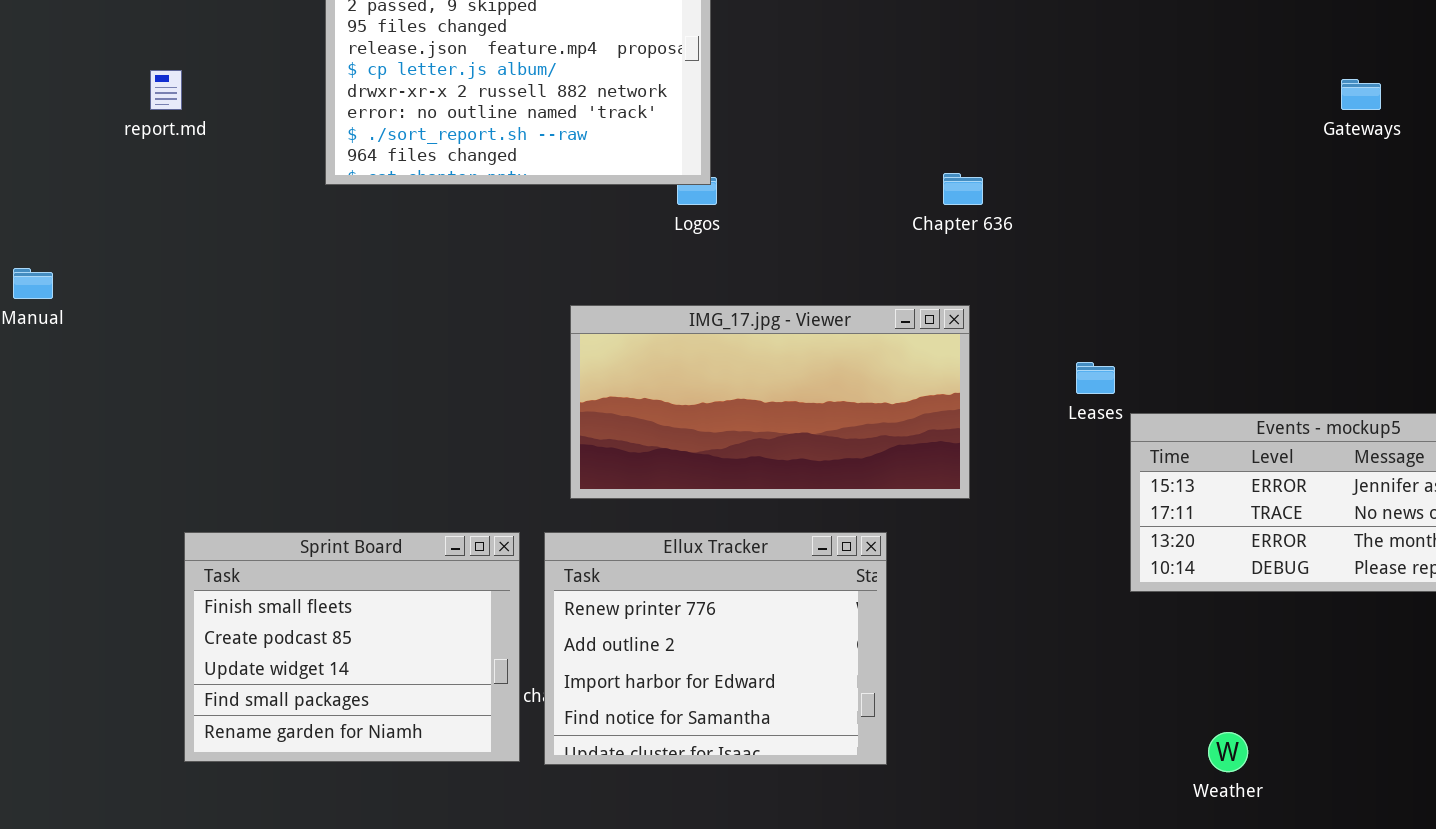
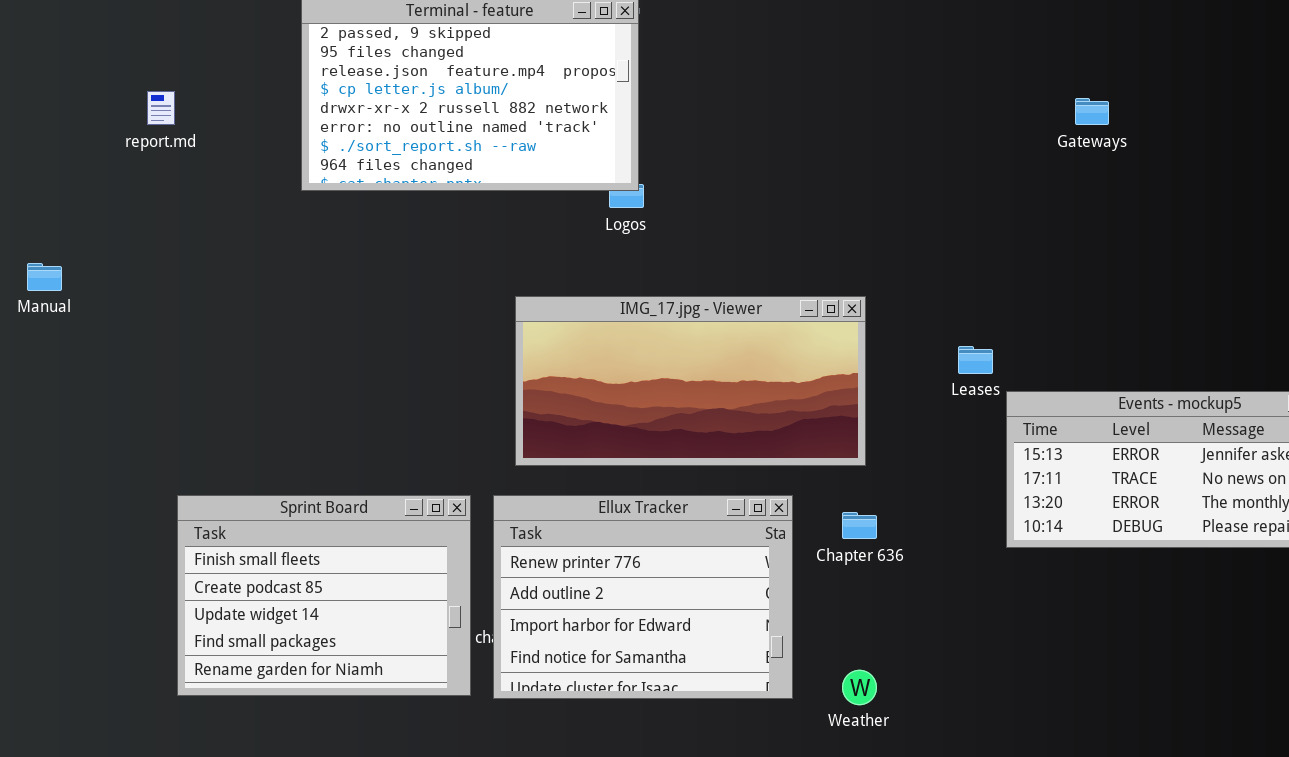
Gateways: [1341,79,1381,110] -> [1075,98,1109,125], moved
Chapter 636: [943,173,983,205] -> [842,512,877,539], moved
Weather: [1208,732,1248,772] -> [842,670,877,705], moved

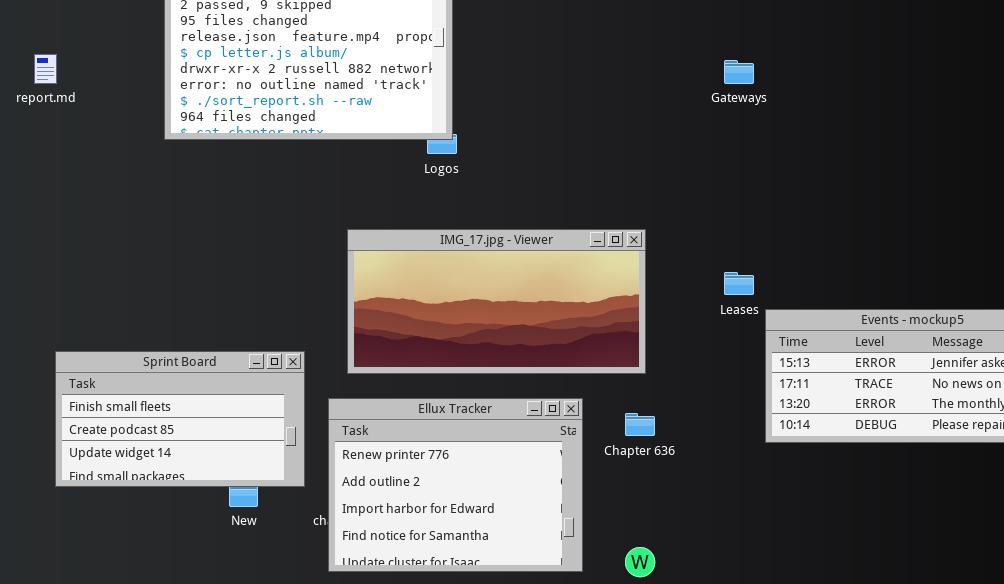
Gateways: [1075,98,1109,125] -> [724,60,754,84], moved
Sprint Board: [177,495,471,696] -> [55,351,305,487], moved, resized

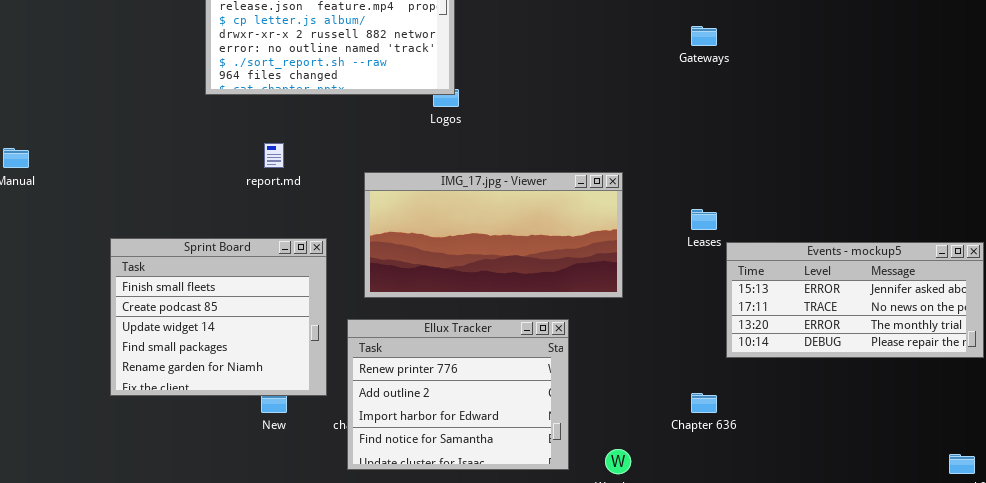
report.md: [34,54,57,84] -> [264,143,284,168], moved
Sprint Board: [55,351,305,487] -> [110,238,327,396], resized
Chapter 636: [625,413,655,436] -> [691,393,717,413], moved

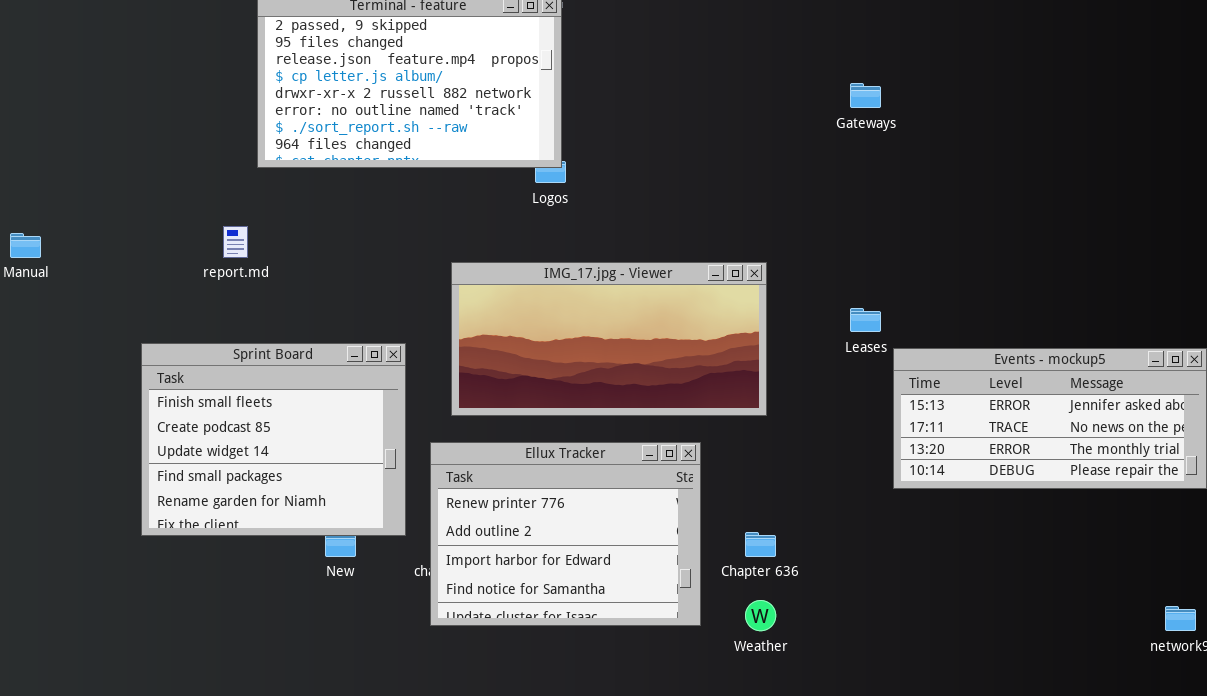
report.md: [264,143,284,168] -> [223,226,248,258], moved
Chapter 636: [691,393,717,413] -> [745,532,776,557], moved

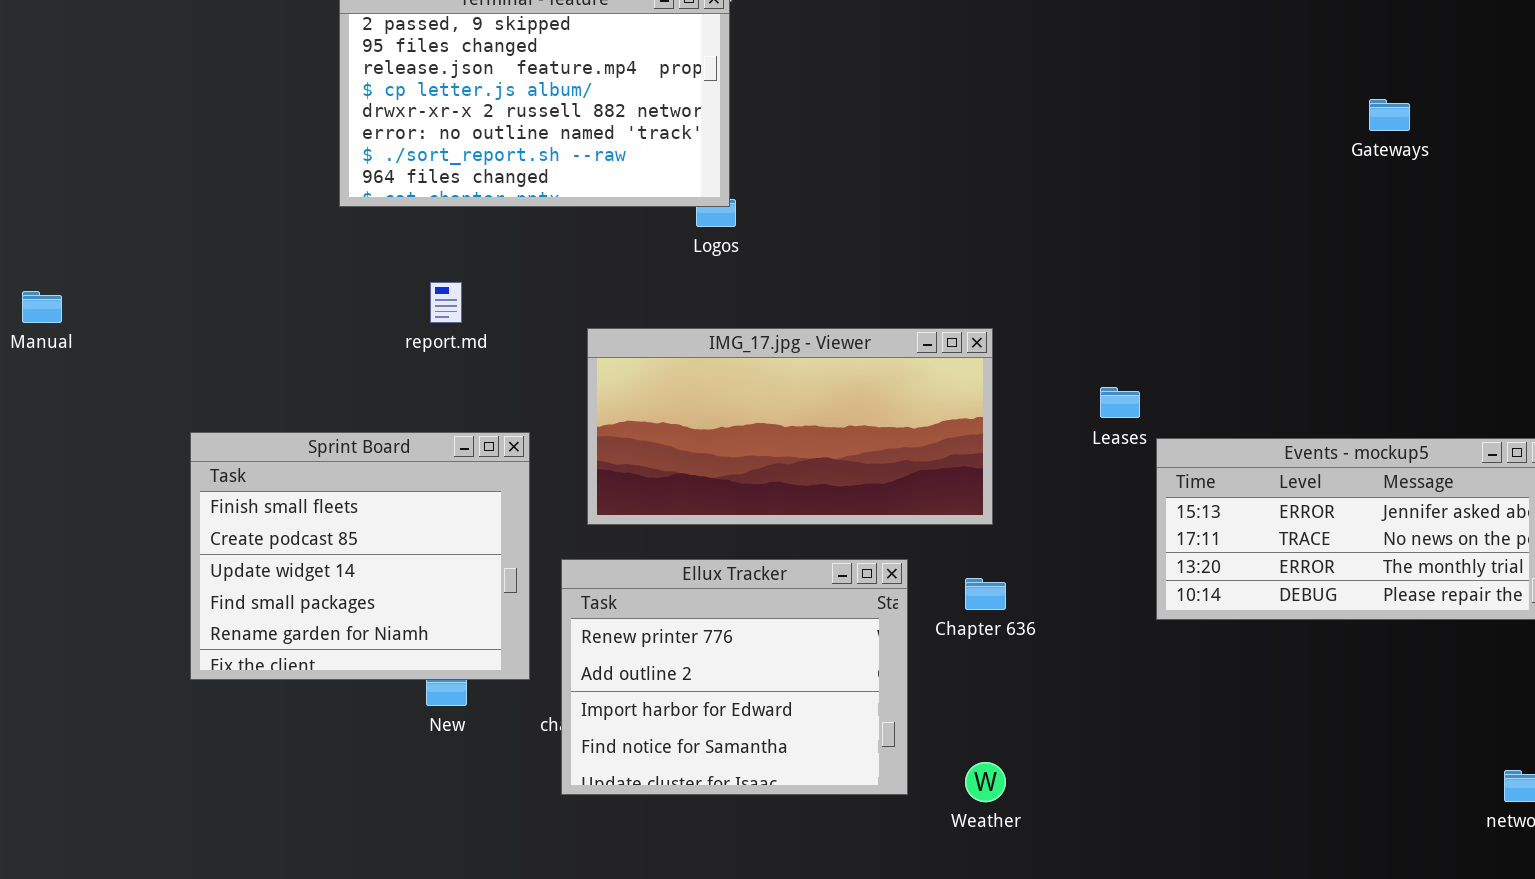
Gateways: [850,83,881,108] -> [1369,99,1410,131], moved
report.md: [223,226,248,258] -> [430,282,462,323], moved
Chapter 636: [745,532,776,557] -> [965,578,1006,610], moved

